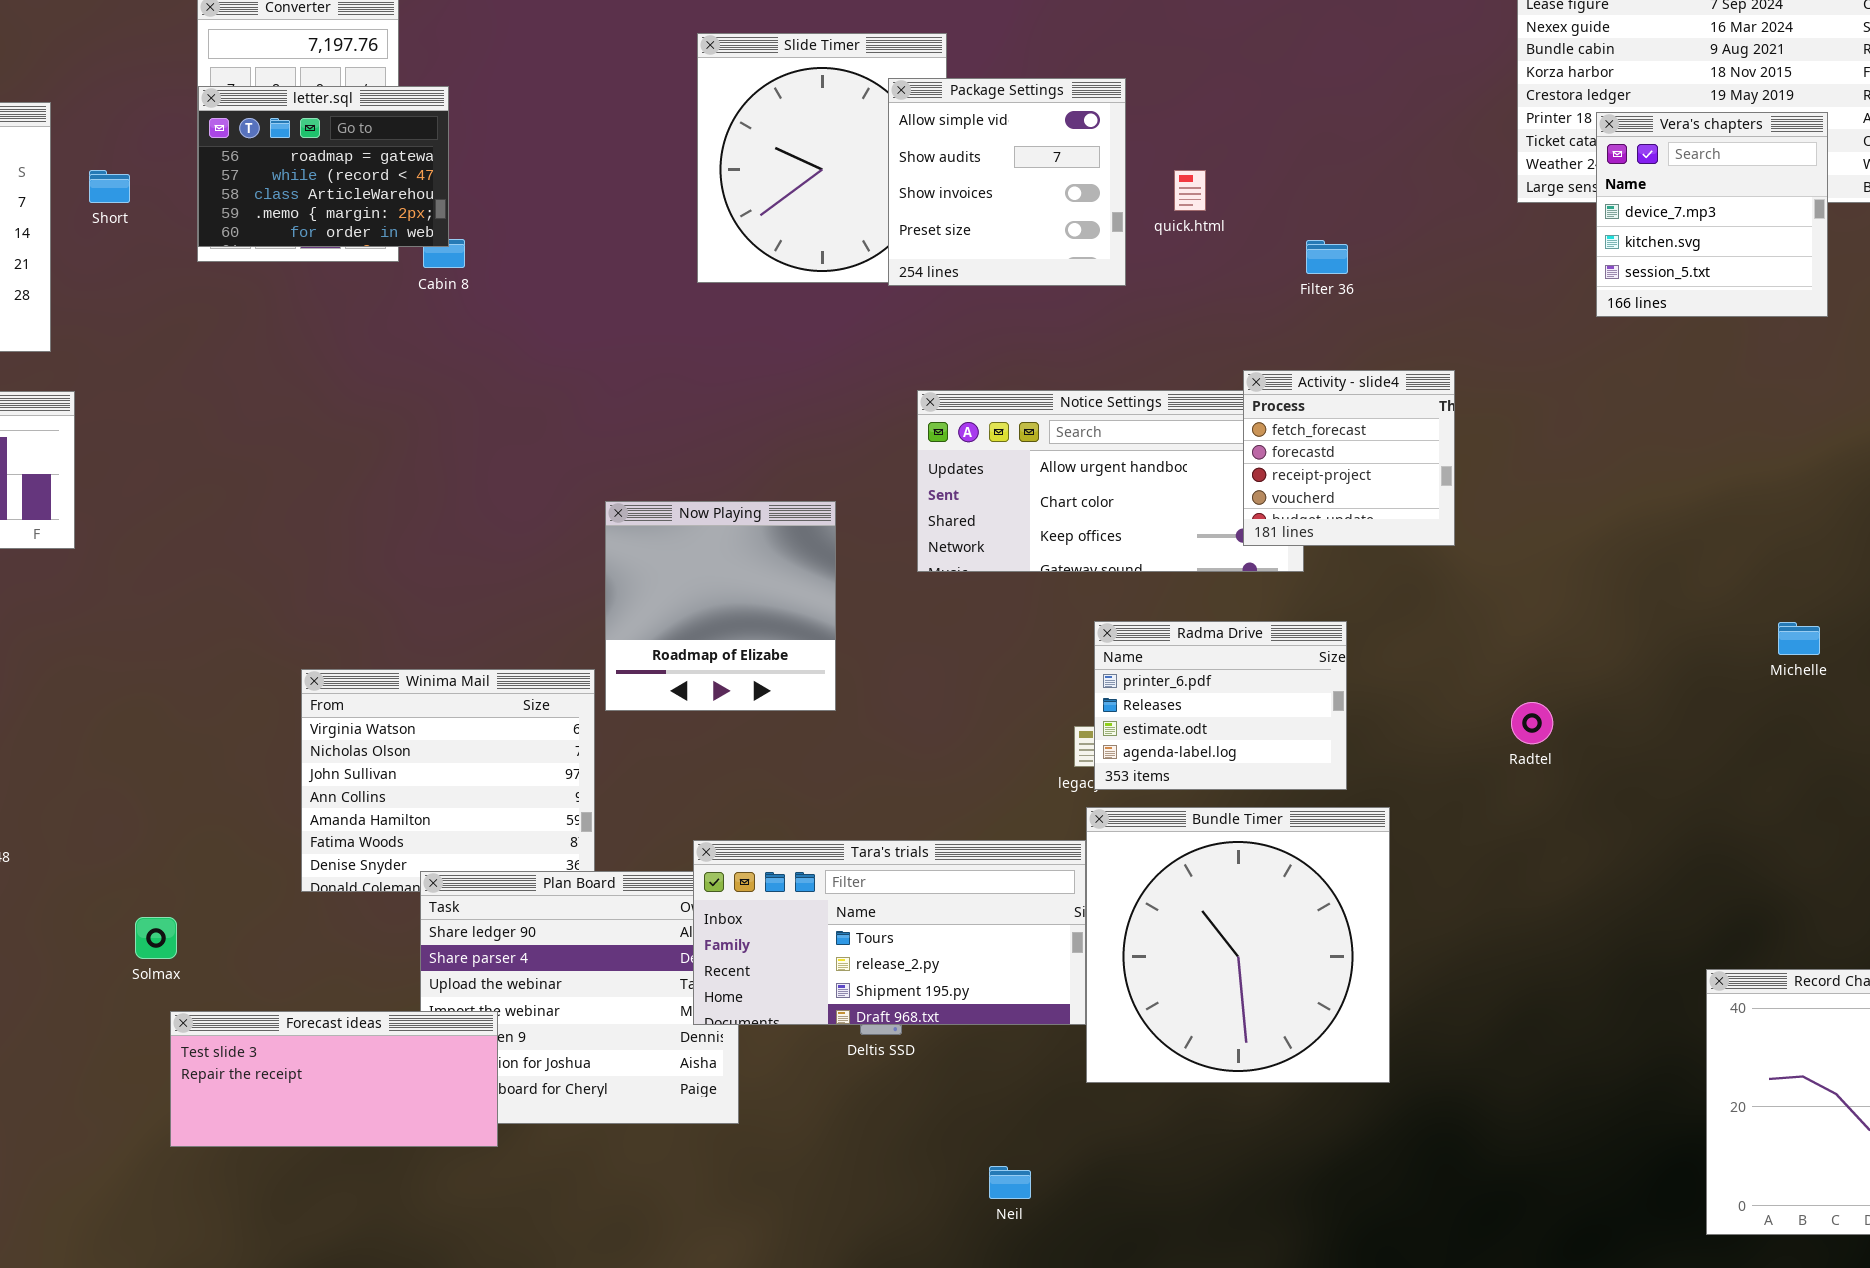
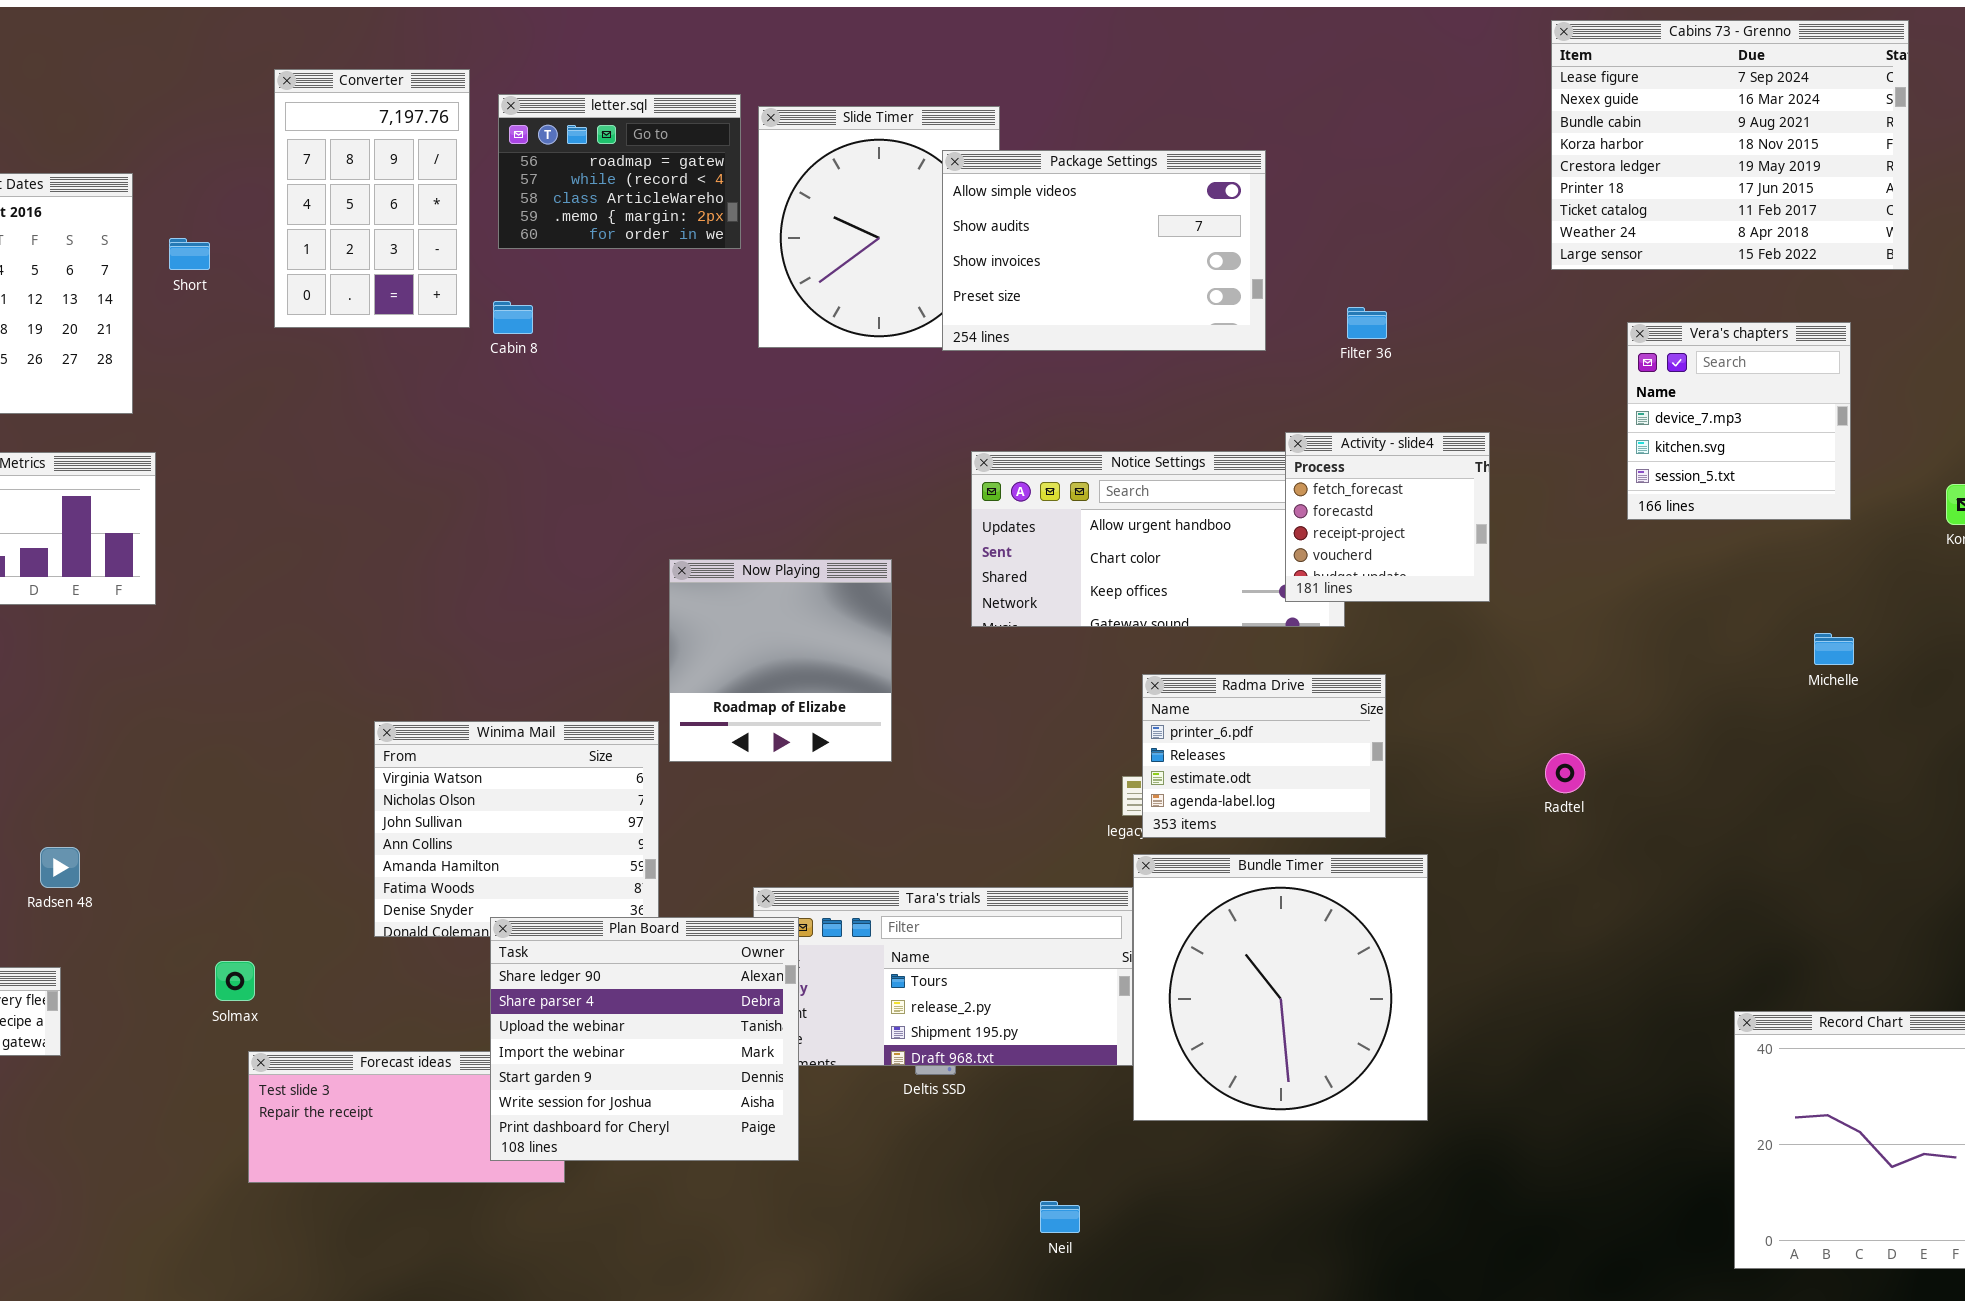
Package Settings: [888,78,1126,286] -> [942,150,1266,351], resized
letter.sql: [198,86,449,247] -> [498,94,741,249], moved
Vera's chapters: [1596,112,1828,317] -> [1627,322,1851,520], moved
Michelle: [1778,622,1820,655] -> [1814,633,1854,665], moved
Plan Board: [420,871,739,1124] -> [490,917,799,1161], raised

